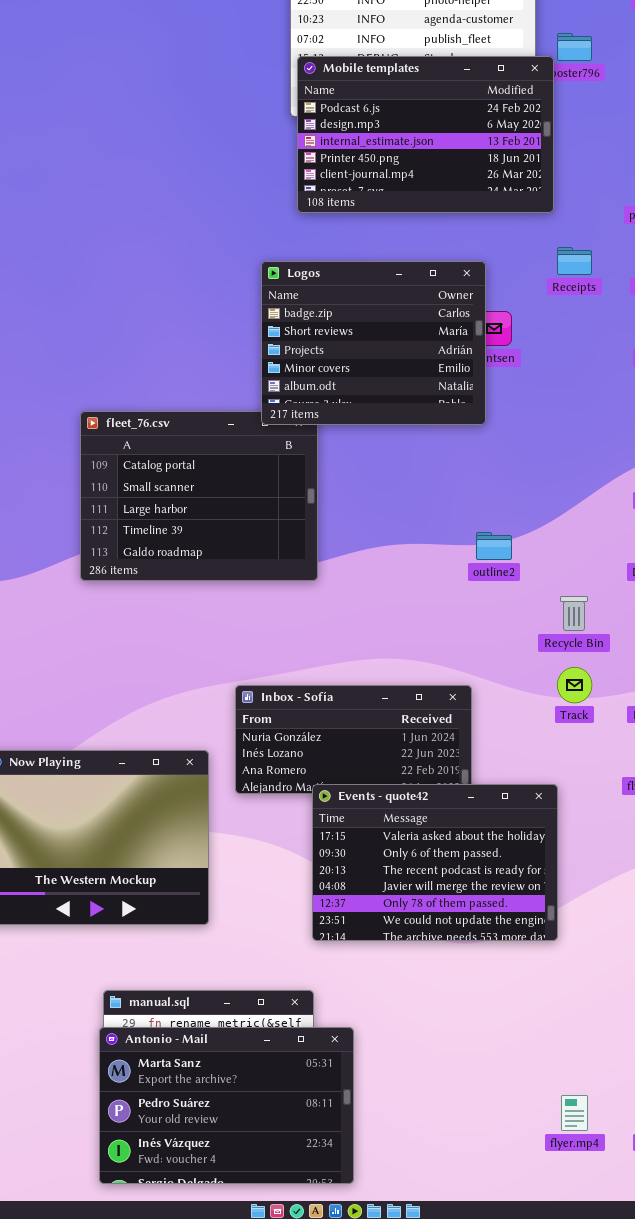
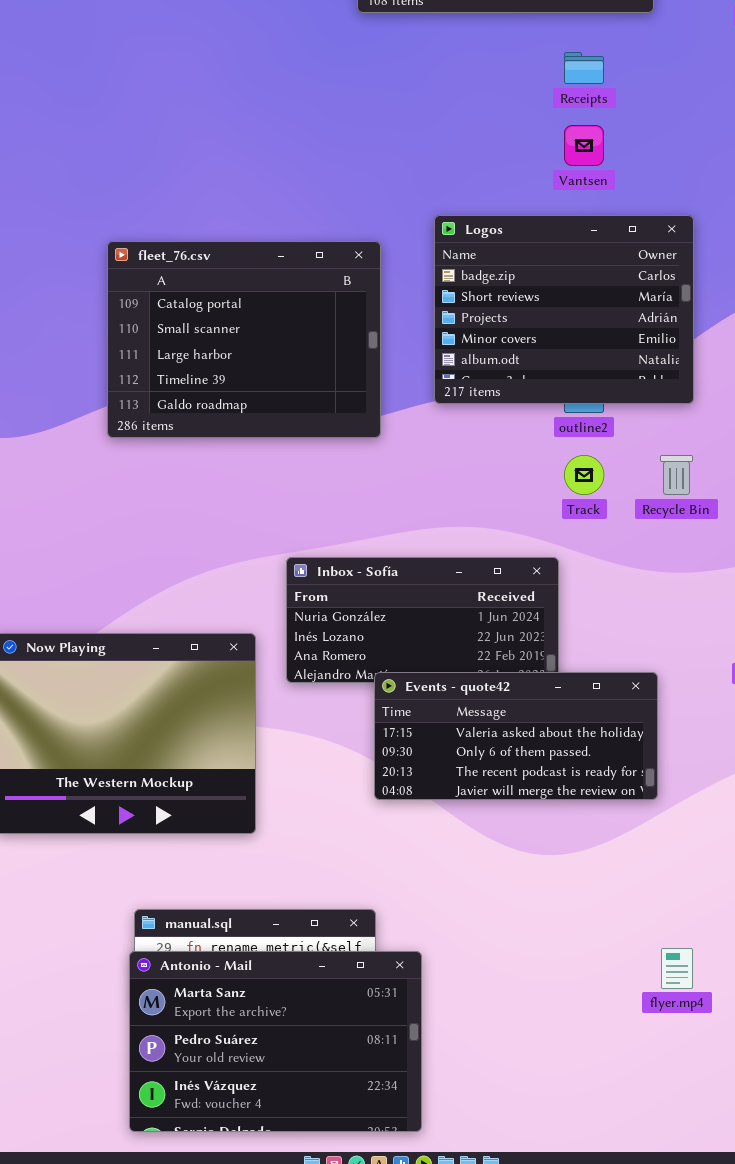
Receipts: [557,247,592,275] -> [564,52,604,84], moved
Logos: [261,261,486,425] -> [434,215,694,404], moved
Track: [557,667,592,703] -> [564,455,604,495], moved
Events - quote42: [312,784,558,941] -> [374,672,658,800], resized
flyer.mp4: [561,1095,588,1131] -> [661,948,693,989], moved

